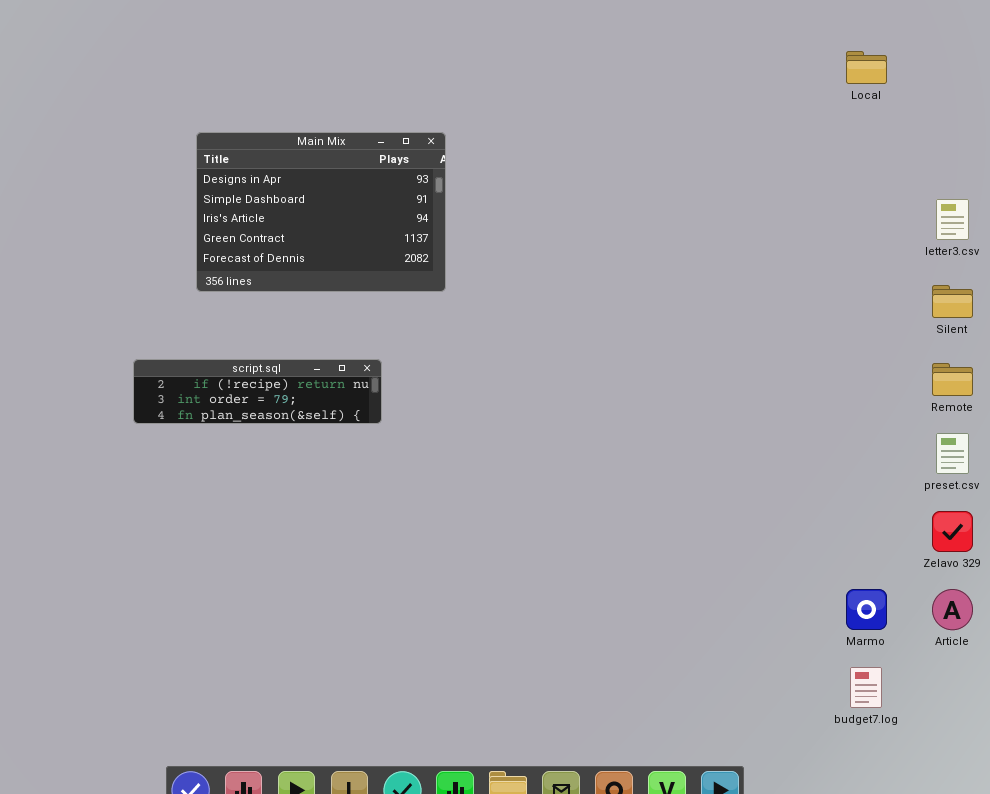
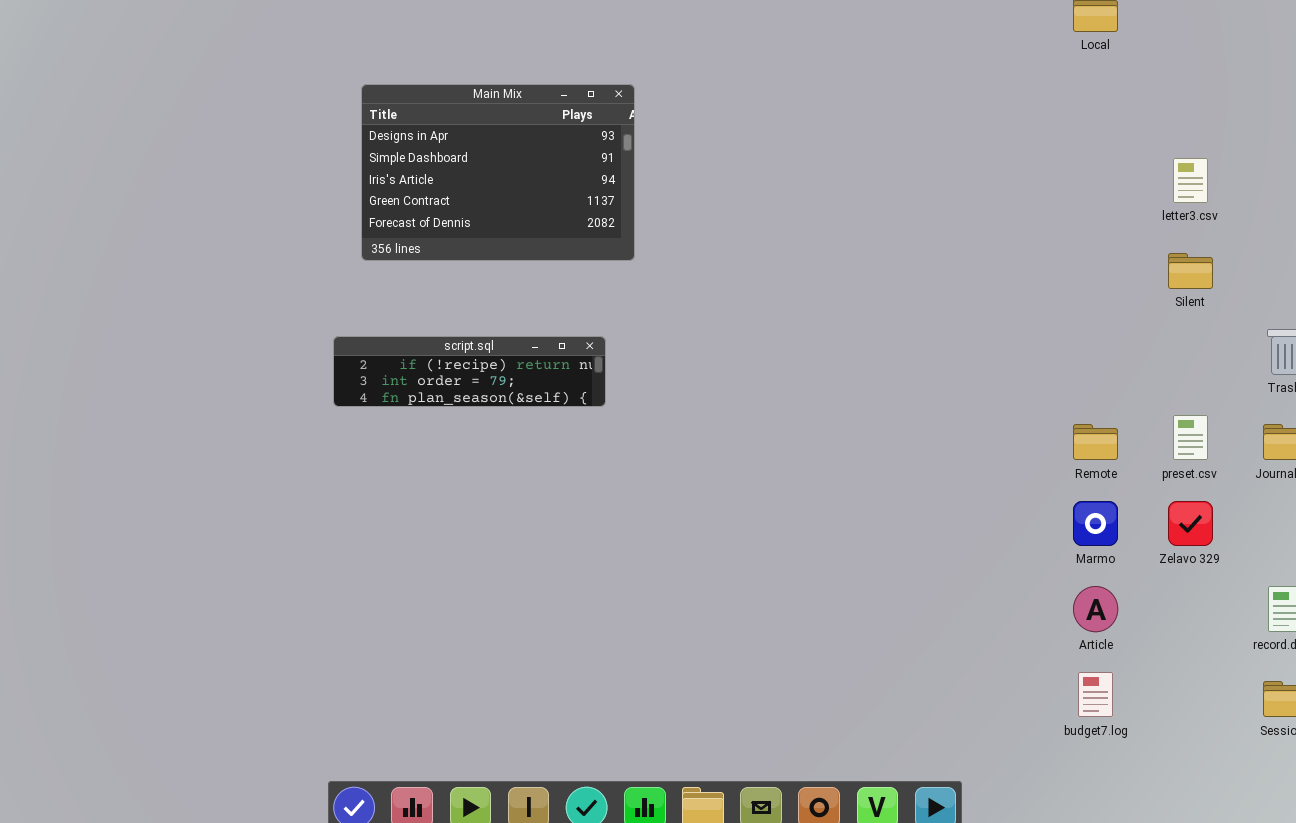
script.sql: [133,359,382,424] -> [333,336,606,407], moved
Remote: [932,363,973,396] -> [1073,424,1118,460], moved
Marmo: [846,589,887,630] -> [1073,501,1118,546], moved
Article: [932,589,973,630] -> [1073,586,1118,632], moved

